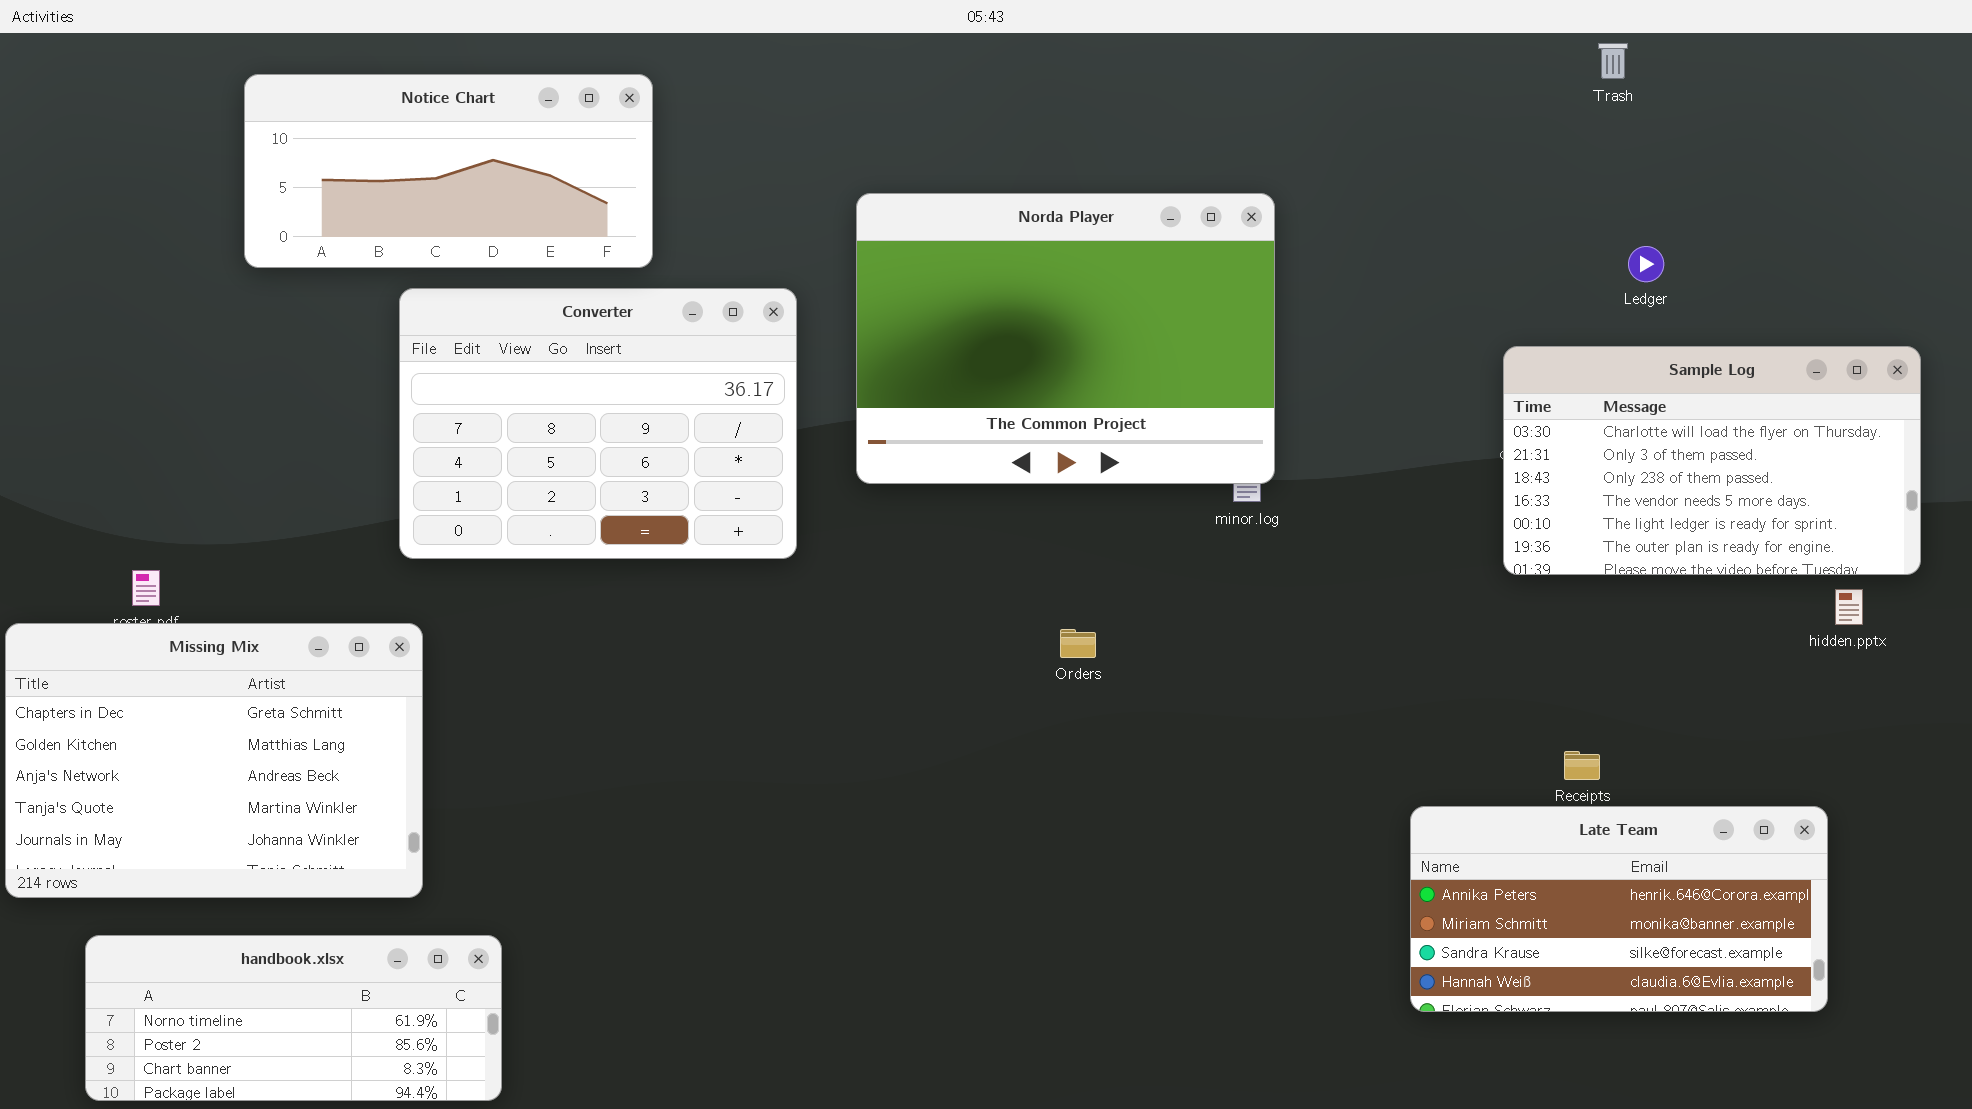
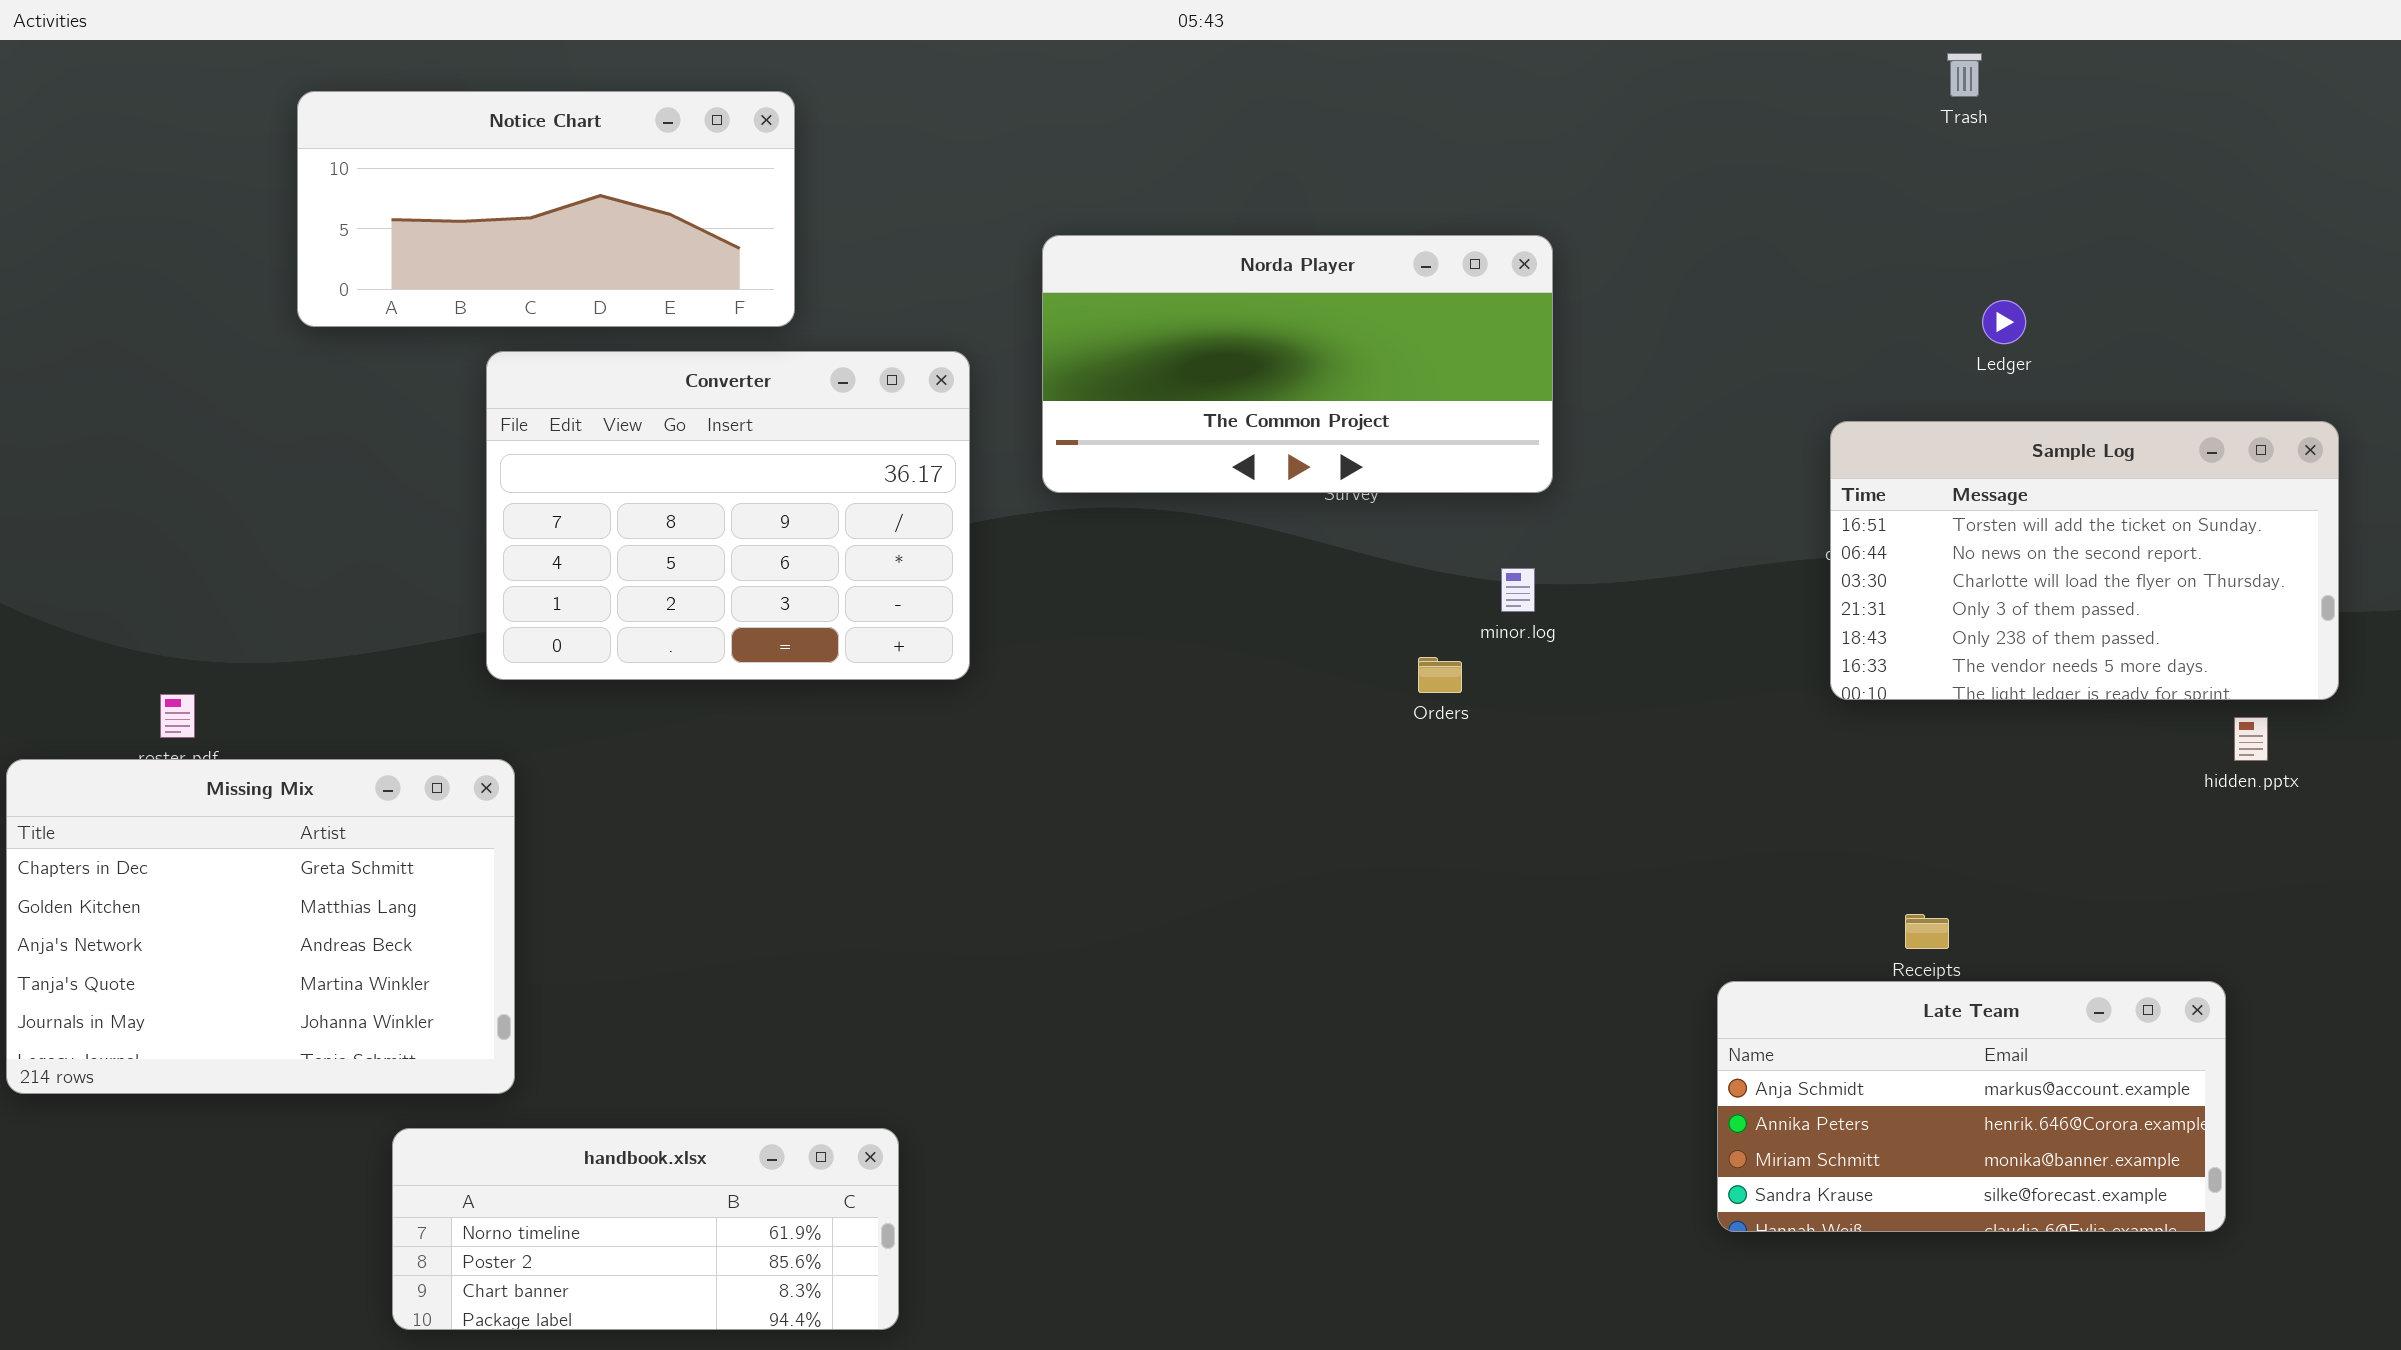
Norda Player: [856,193,1275,484] -> [1042,235,1553,493], resized
Sample Log: [1503,346,1921,575] -> [1830,421,2339,700], scrolled up 2 rows
Orders: [1060,629,1096,658] -> [1418,657,1462,693], moved
Late Team: [1410,806,1828,1012] -> [1717,981,2226,1232], scrolled up 1 row
handbook.xlsx: [85,935,502,1101] -> [392,1128,899,1330], moved

